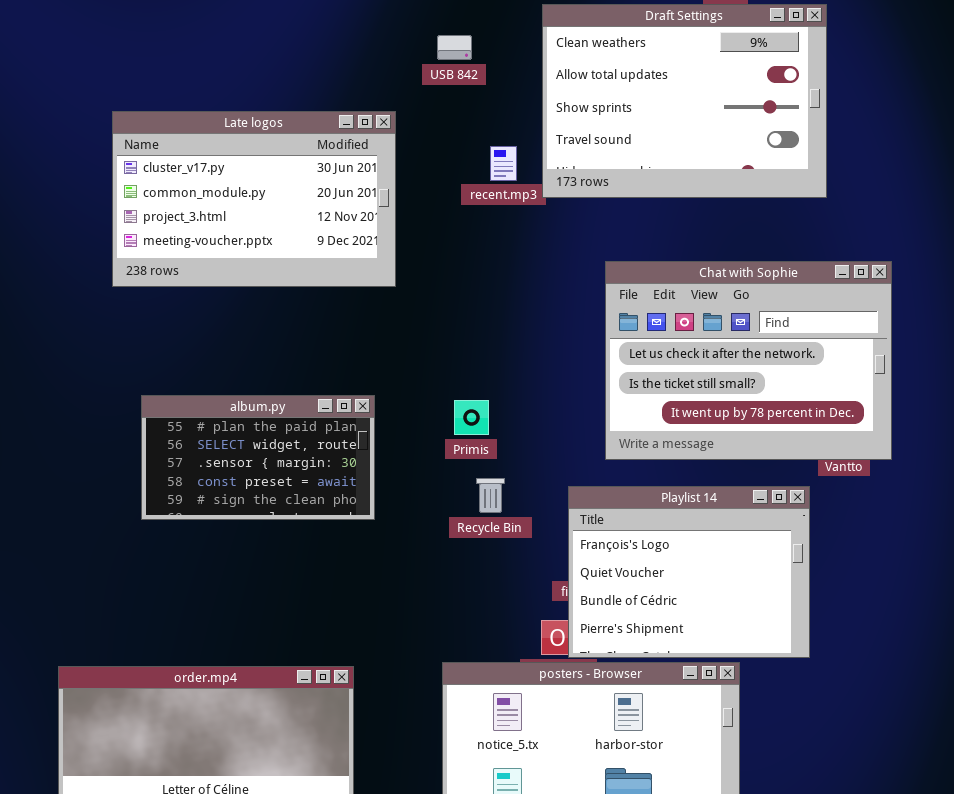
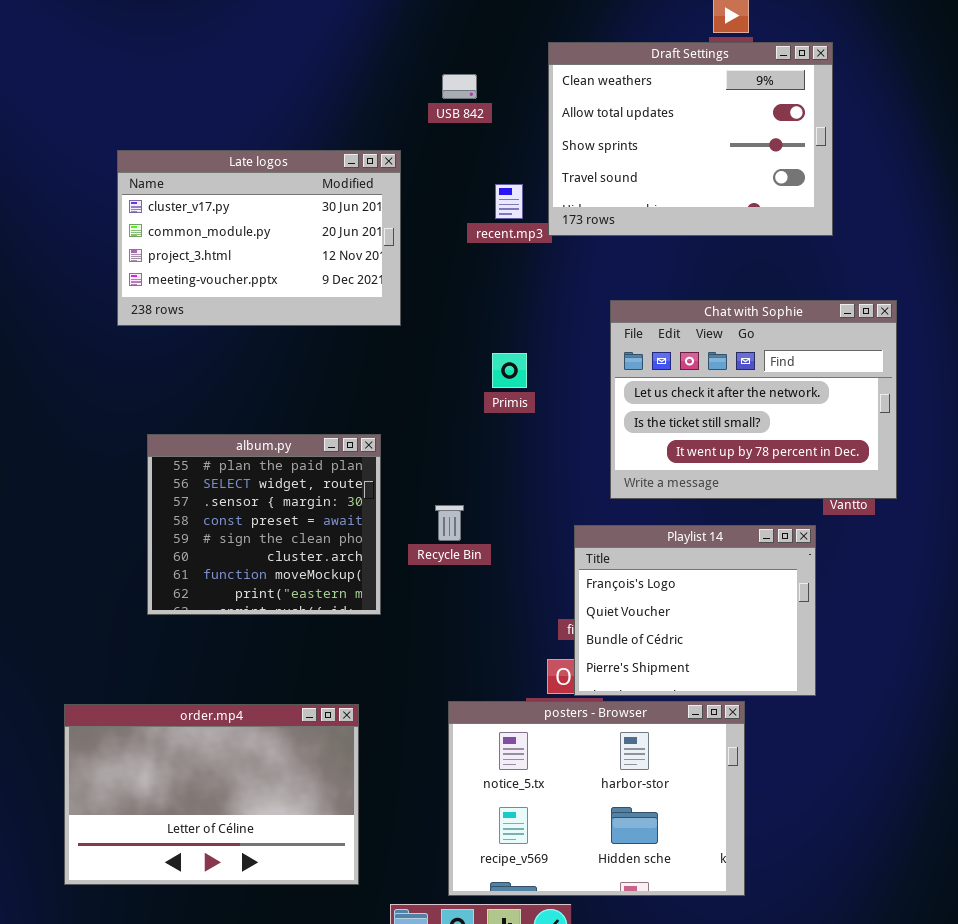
album.py: [141,395,375,520] -> [147,434,381,615], resized
Primis: [454,400,489,435] -> [492,353,527,388], moved
Recycle Bin: [476,478,505,513] -> [435,505,464,541], moved

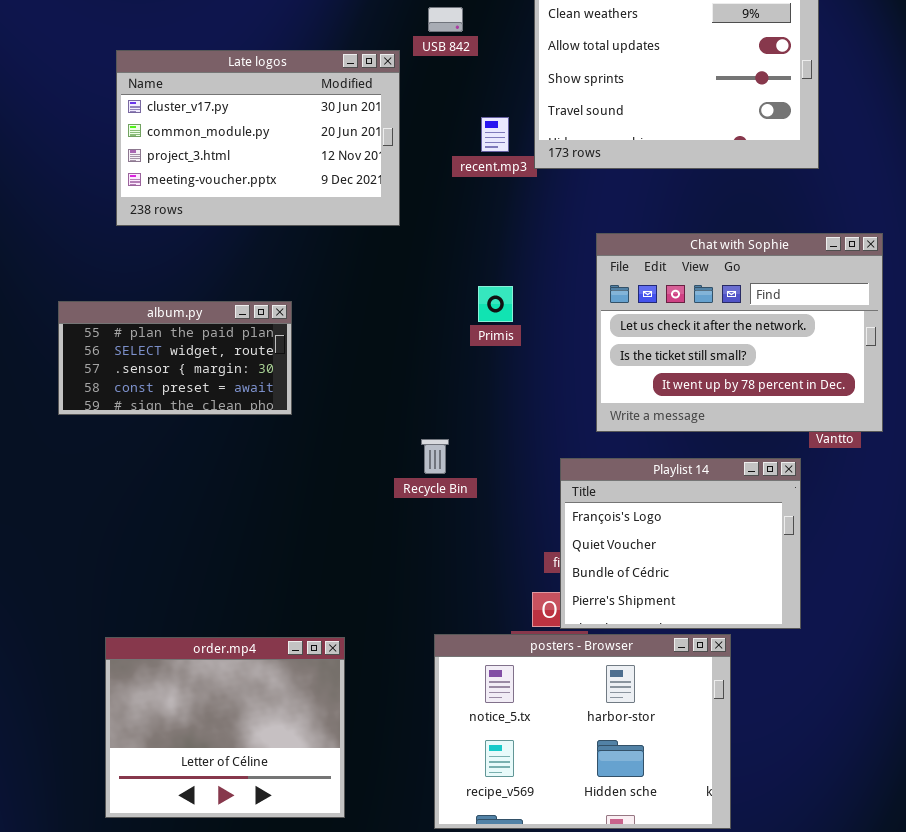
Late logos: [117,150,401,326] -> [116,50,400,226], moved
album.py: [147,434,381,615] -> [58,301,292,415], moved, resized
order.mp4: [64,704,359,885] -> [105,637,345,818], resized

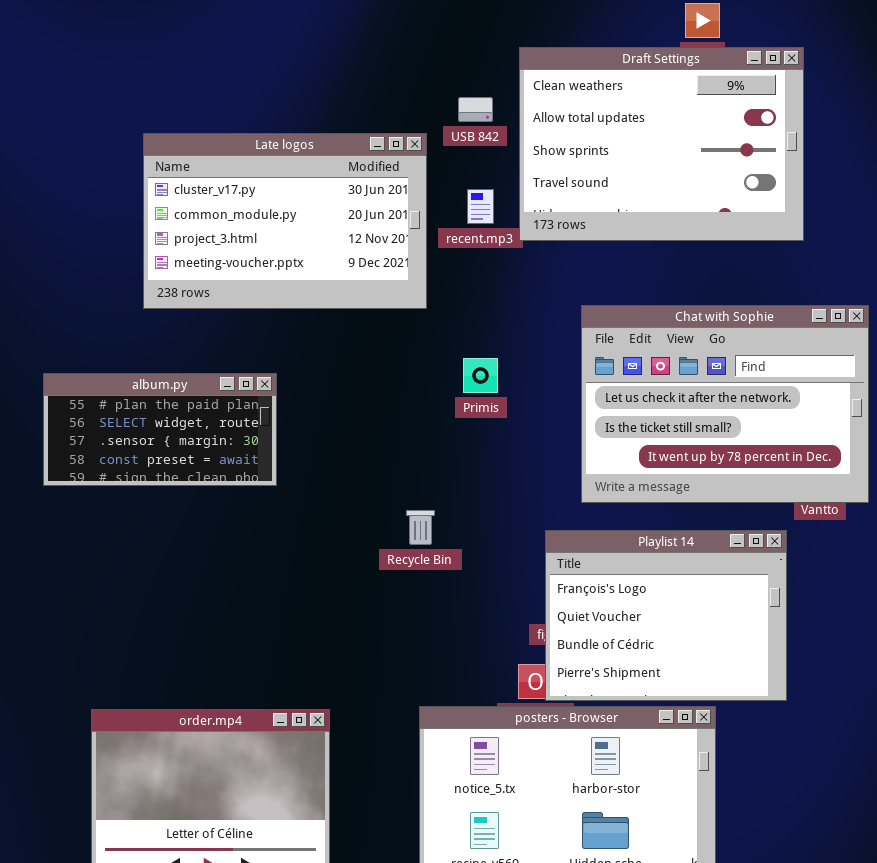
USB 842: [428,7,463,32] -> [458,97,493,122], moved
Late logos: [116,50,400,226] -> [143,133,427,309], moved

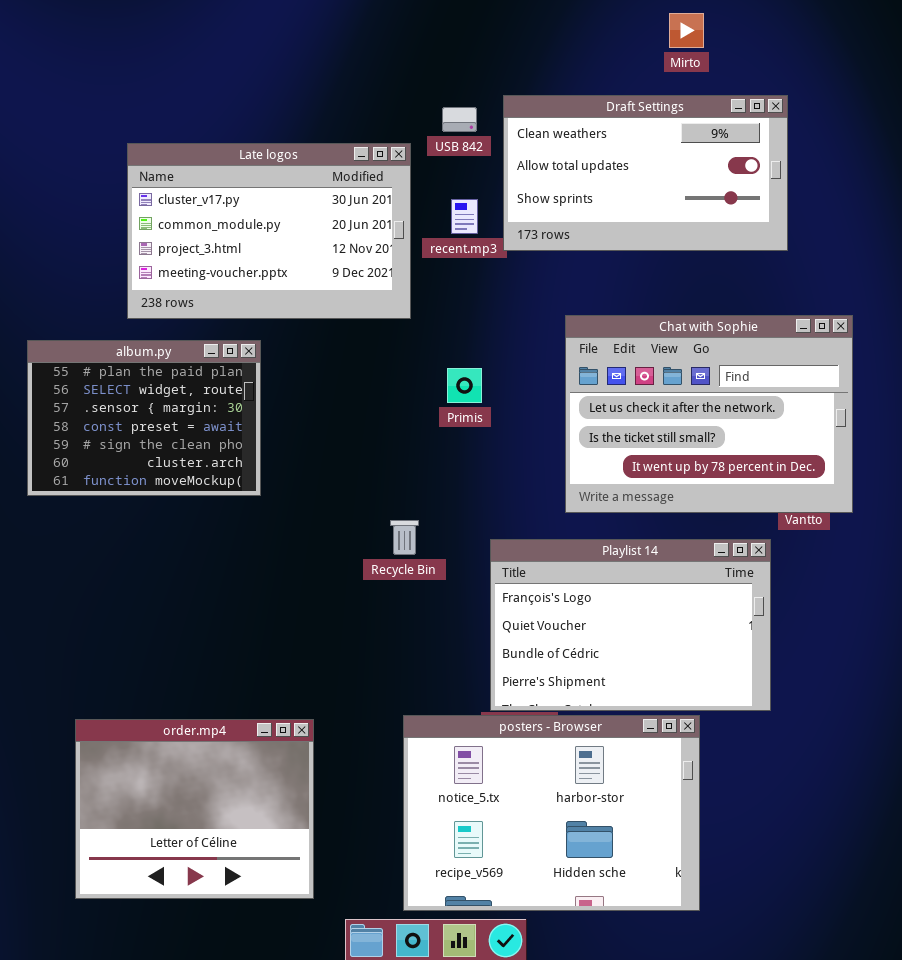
Draft Settings: [519,47,804,241] -> [503,95,788,251], resized
album.py: [43,373,277,486] -> [27,340,261,496], resized
Playlist 14: [545,530,787,701] -> [490,539,771,711], resized

